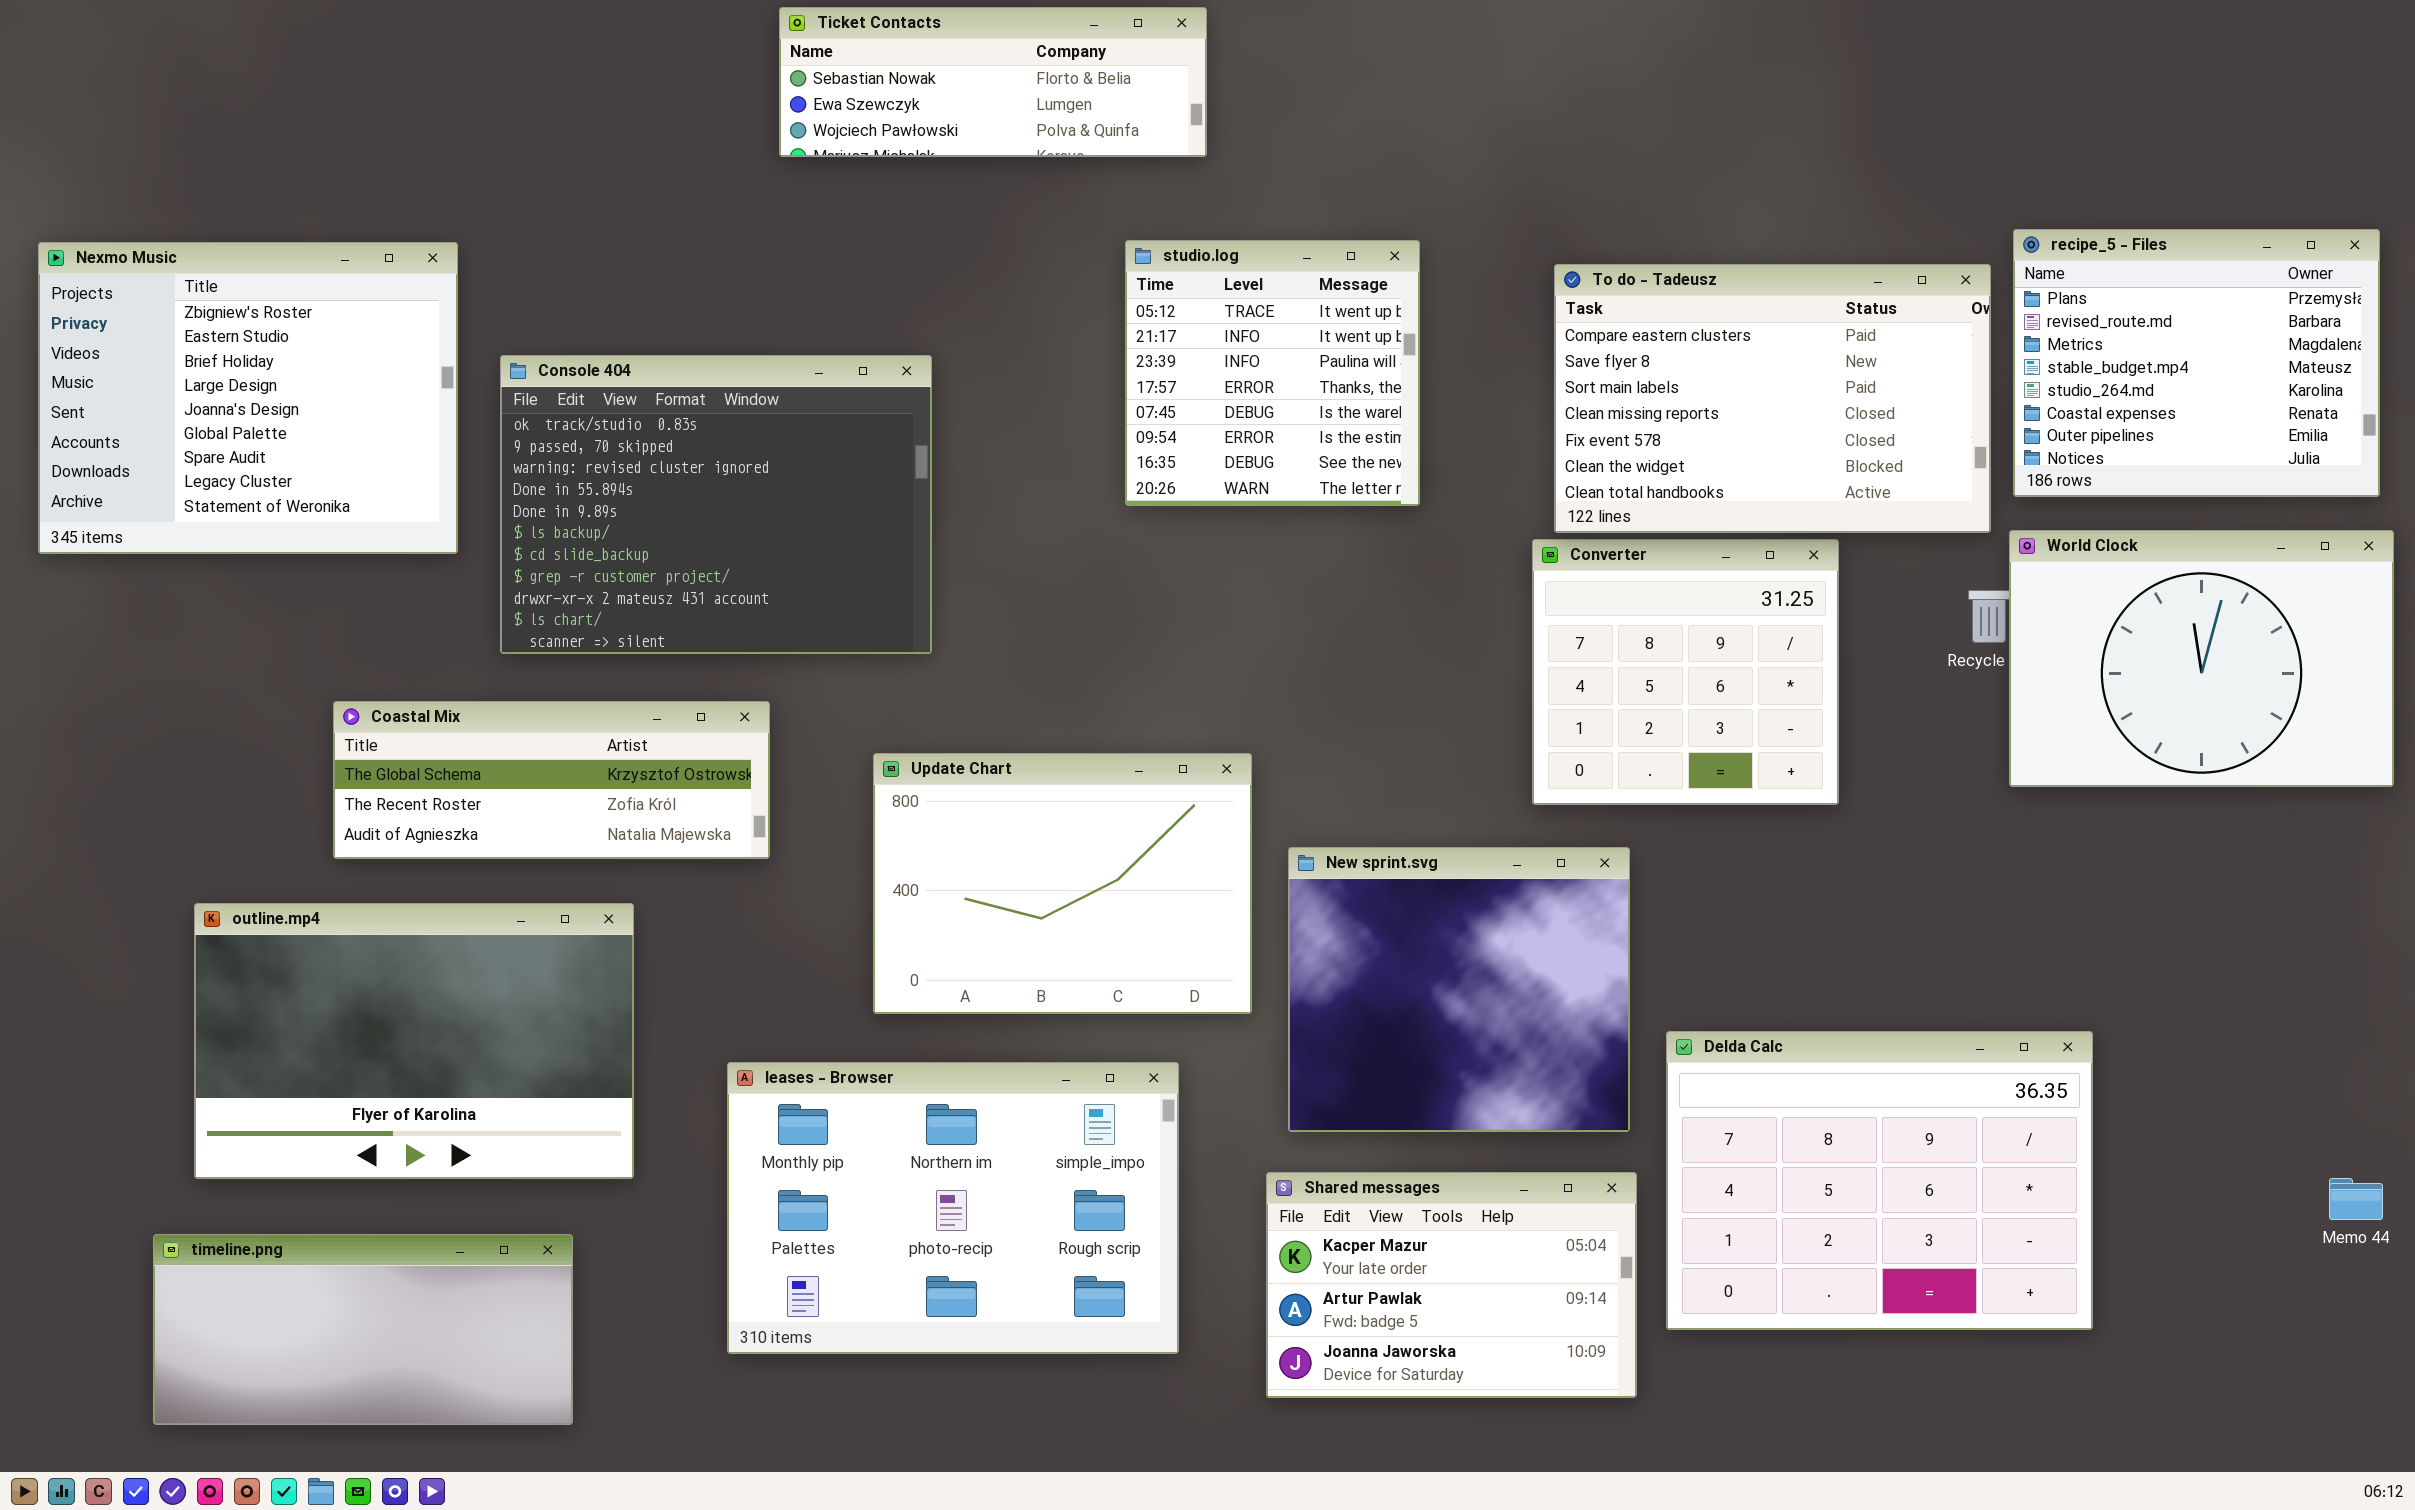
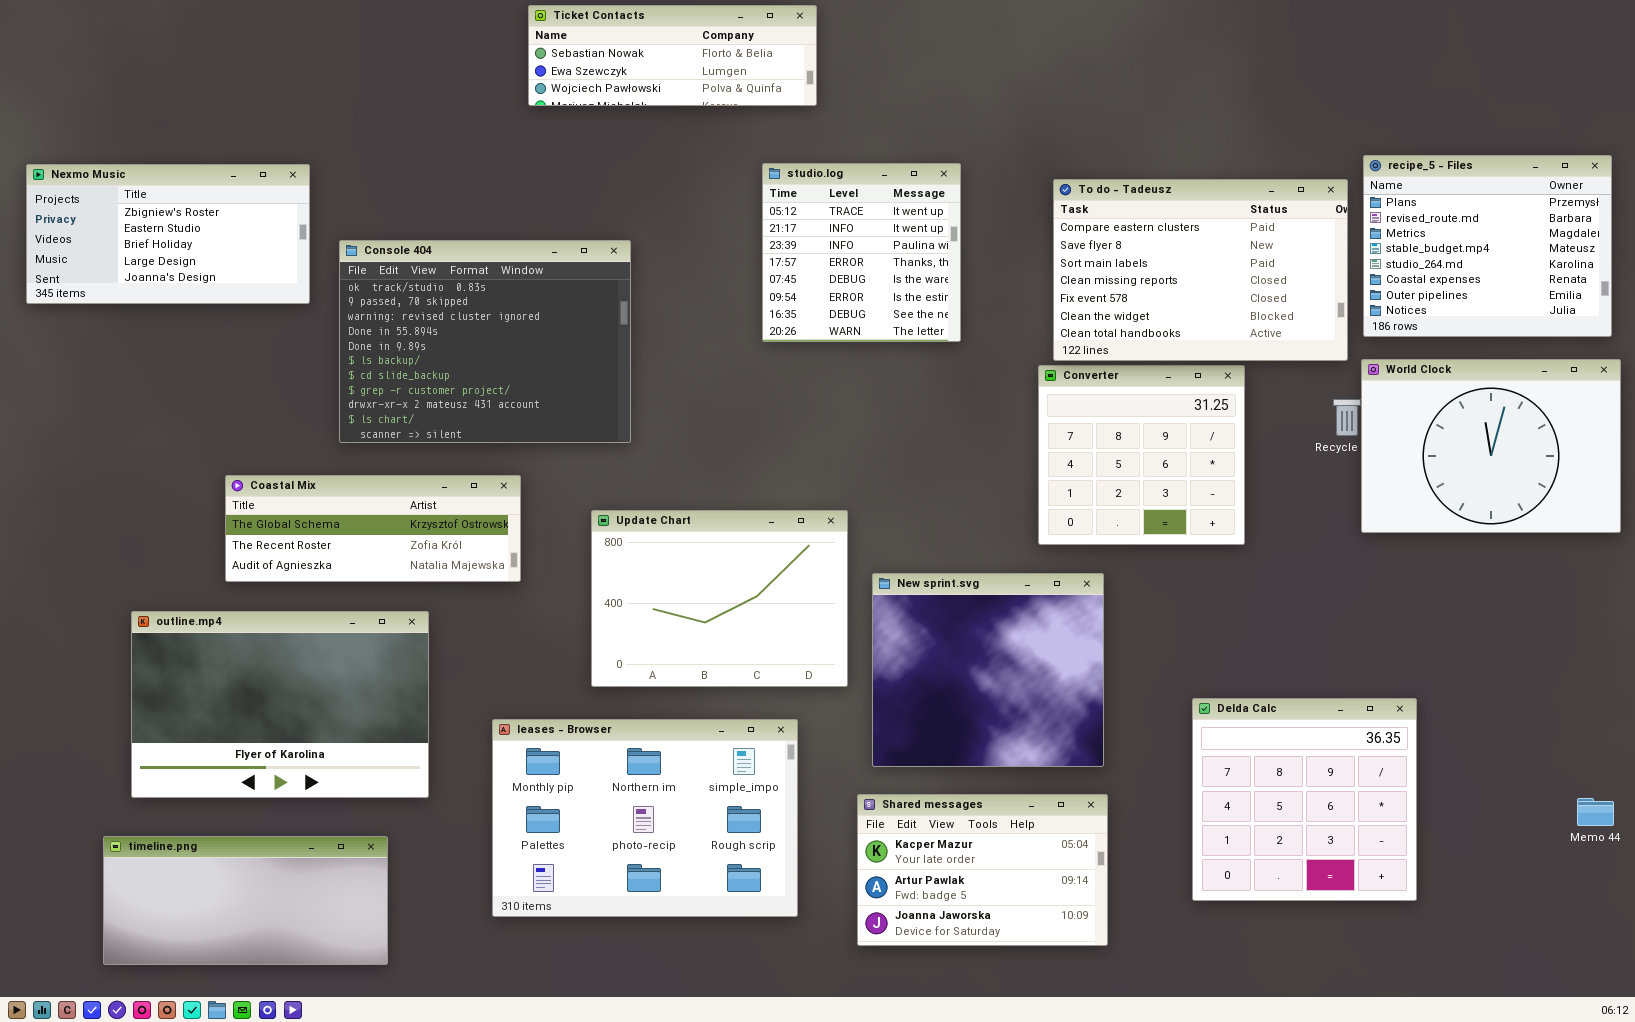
Nexmo Music: [38,242,458,554] -> [26,164,310,304], resized
Delda Calc: [1666,1031,2093,1330] -> [1192,698,1417,901], resized

